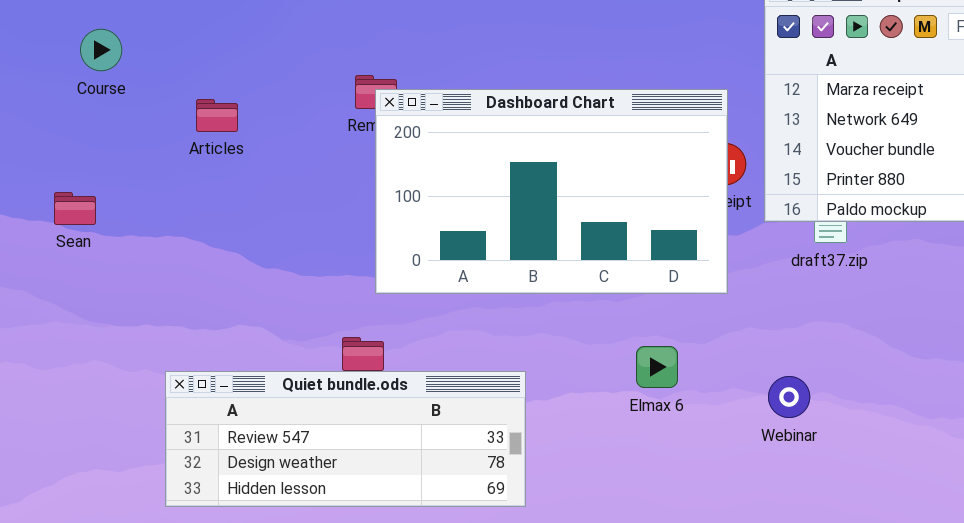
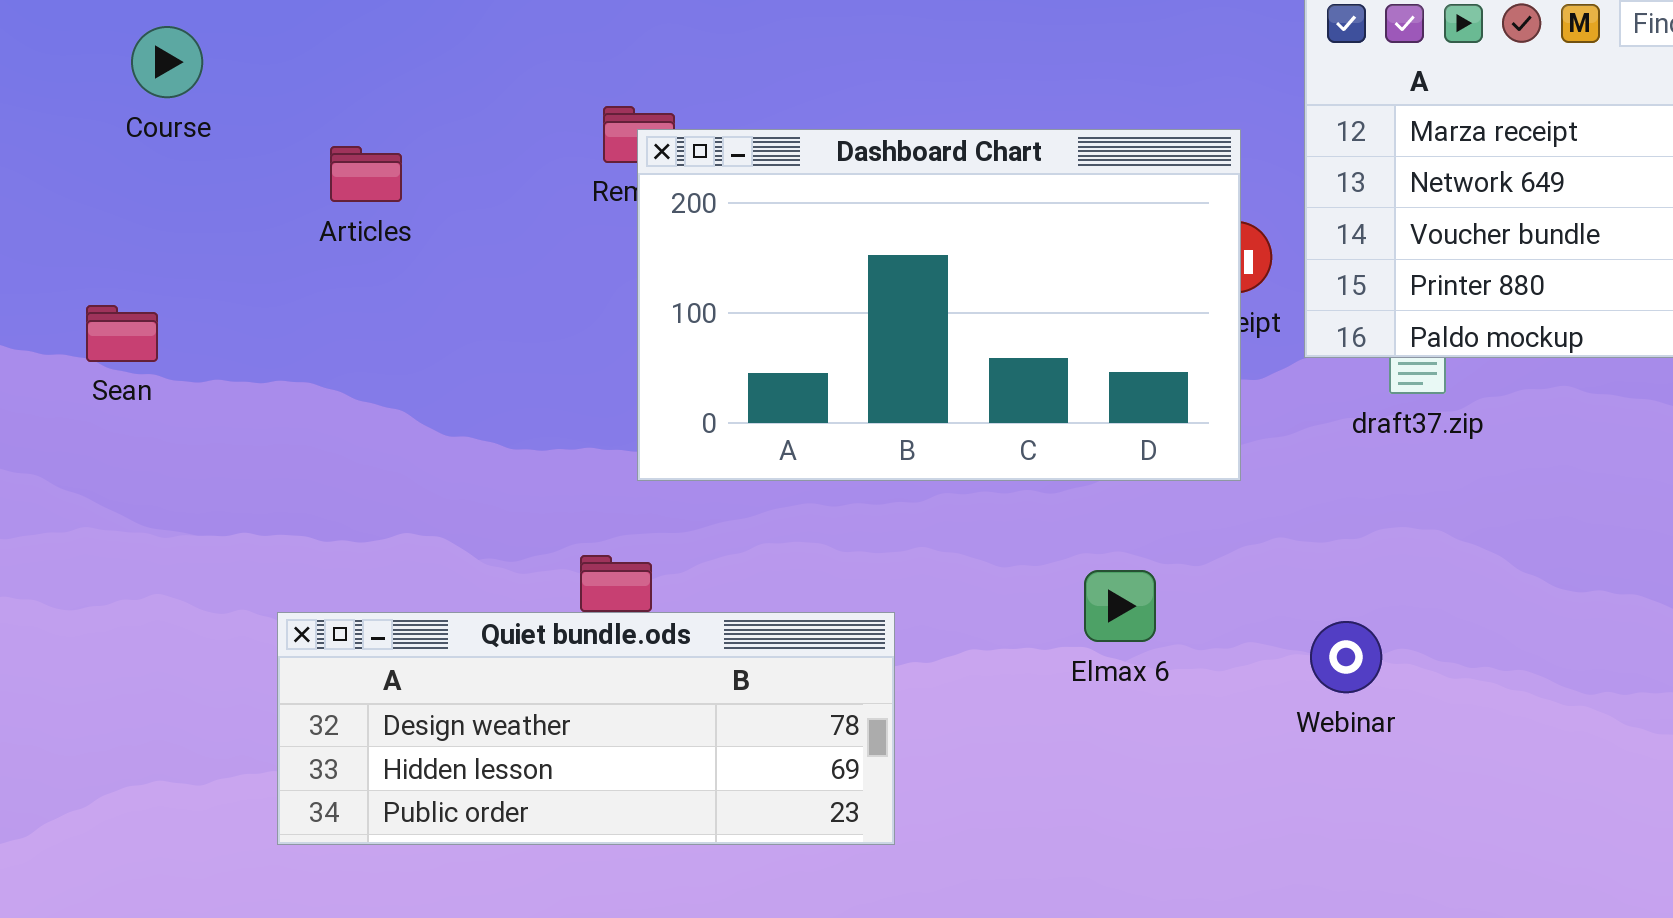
Quiet bundle.ods: [165,371,526,507] -> [277,612,895,845], scrolled down 1 row

